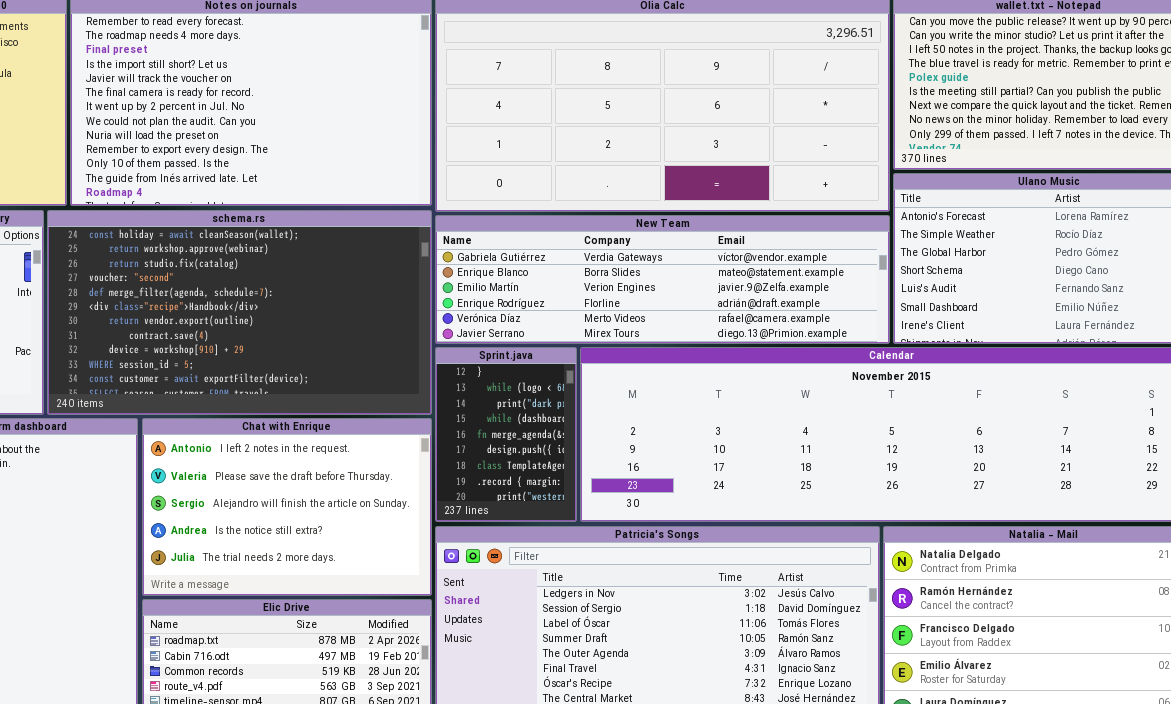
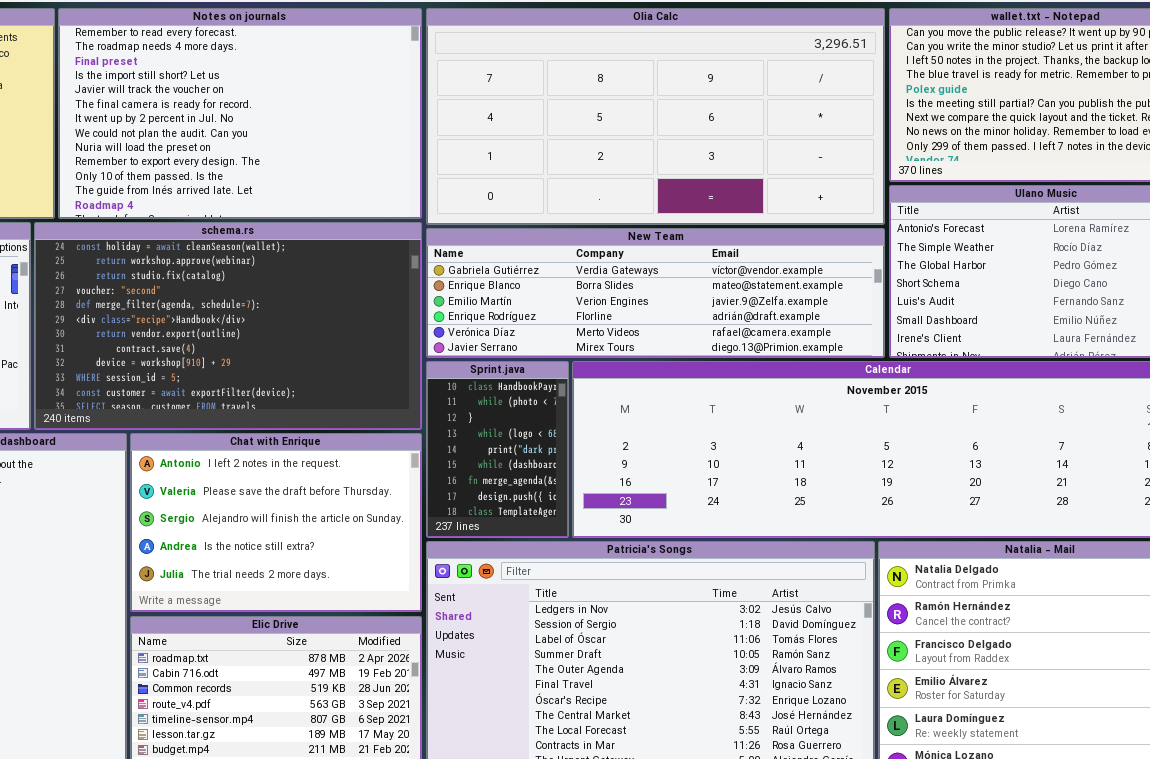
Sprint.java: [435,347,577,522] -> [426,361,569,538], scrolled up 2 rows

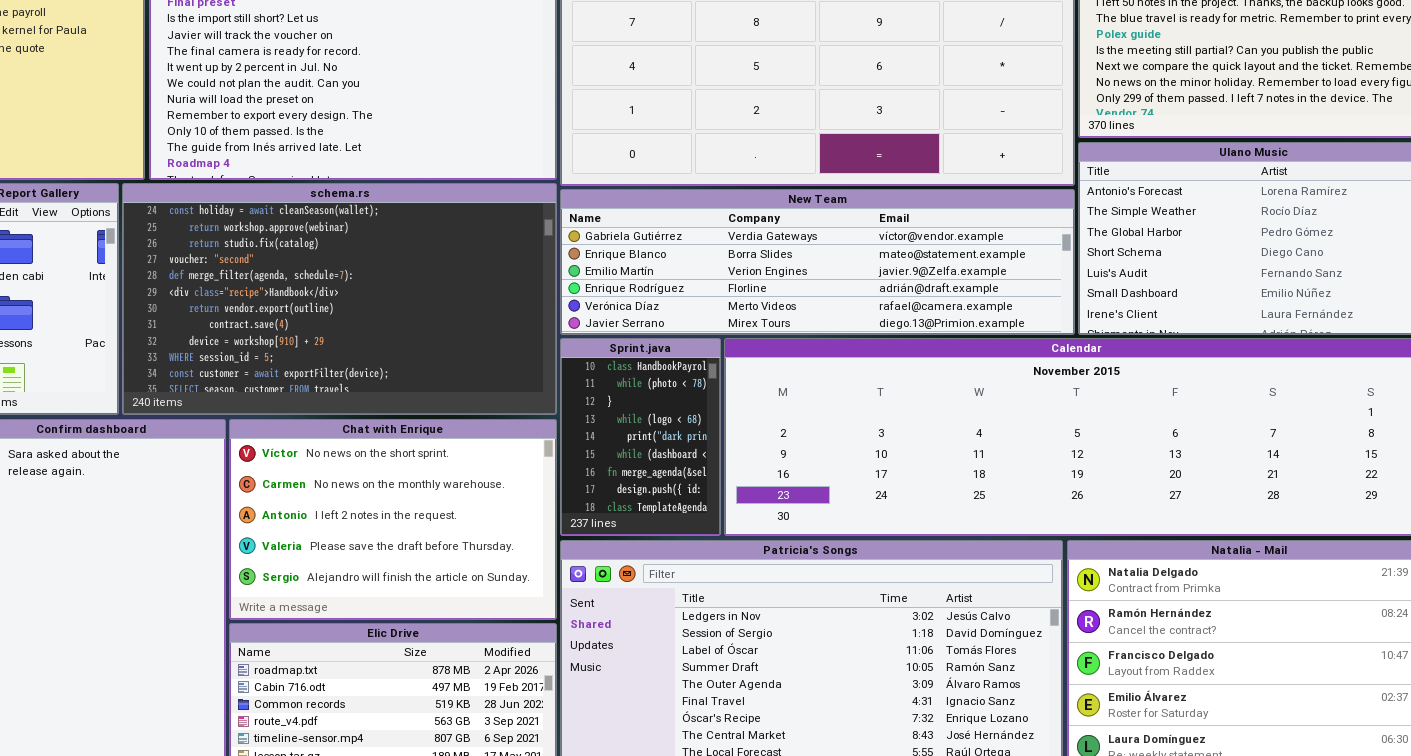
Chat with Enrique: [130,433,422,612] -> [229,419,557,620], scrolled up 2 rows

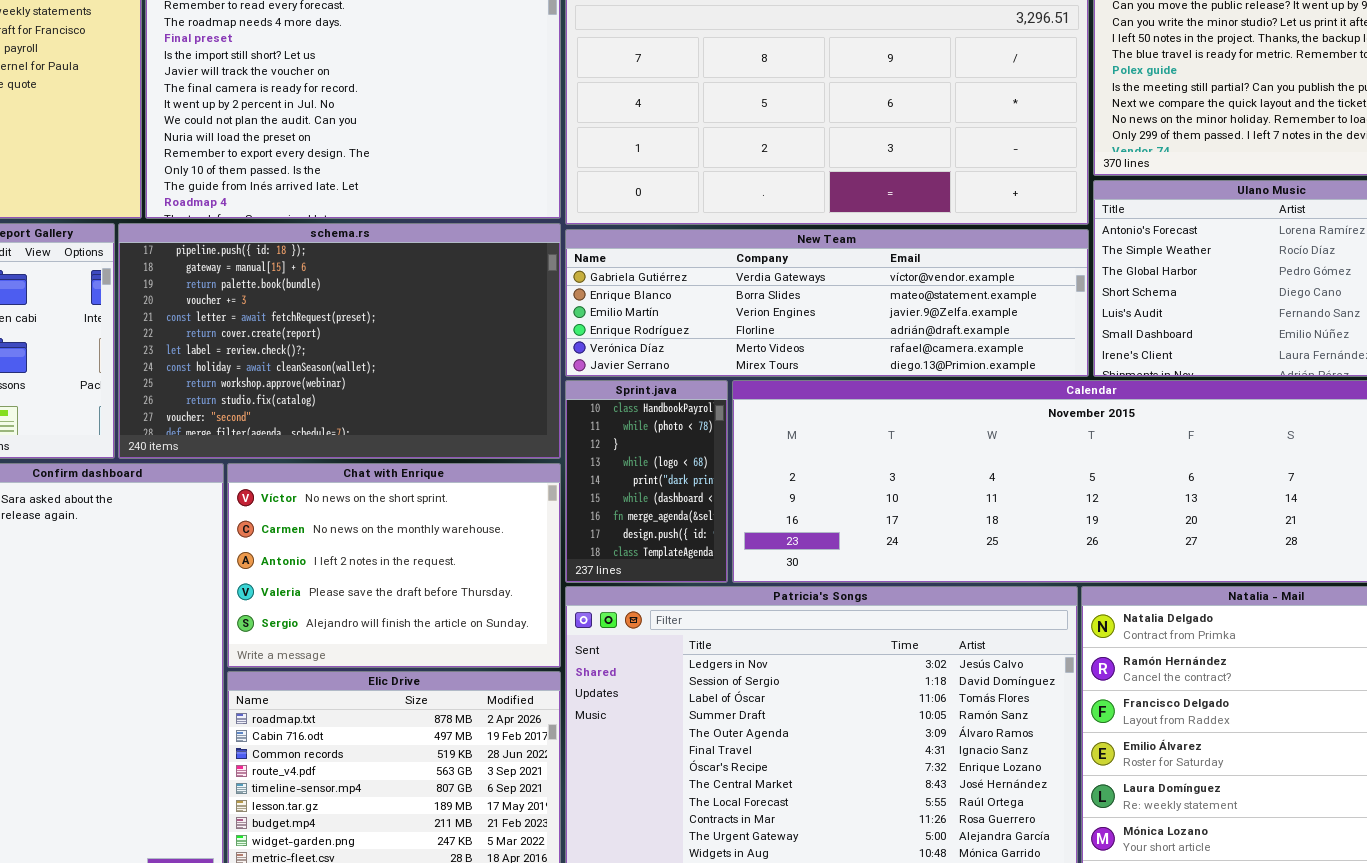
schema.rs: [122,183,557,415] -> [118,223,561,459], scrolled up 7 rows

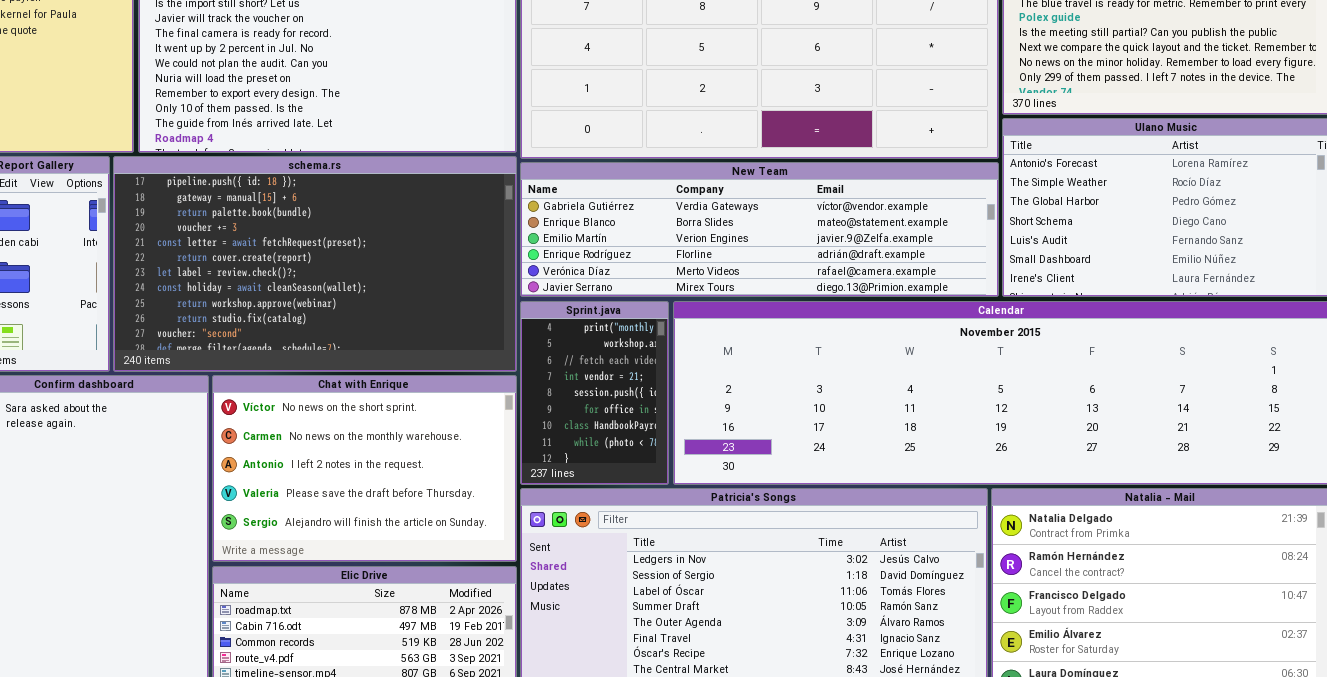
Sprint.java: [565,380,728,583] -> [520,301,669,485], scrolled up 6 rows

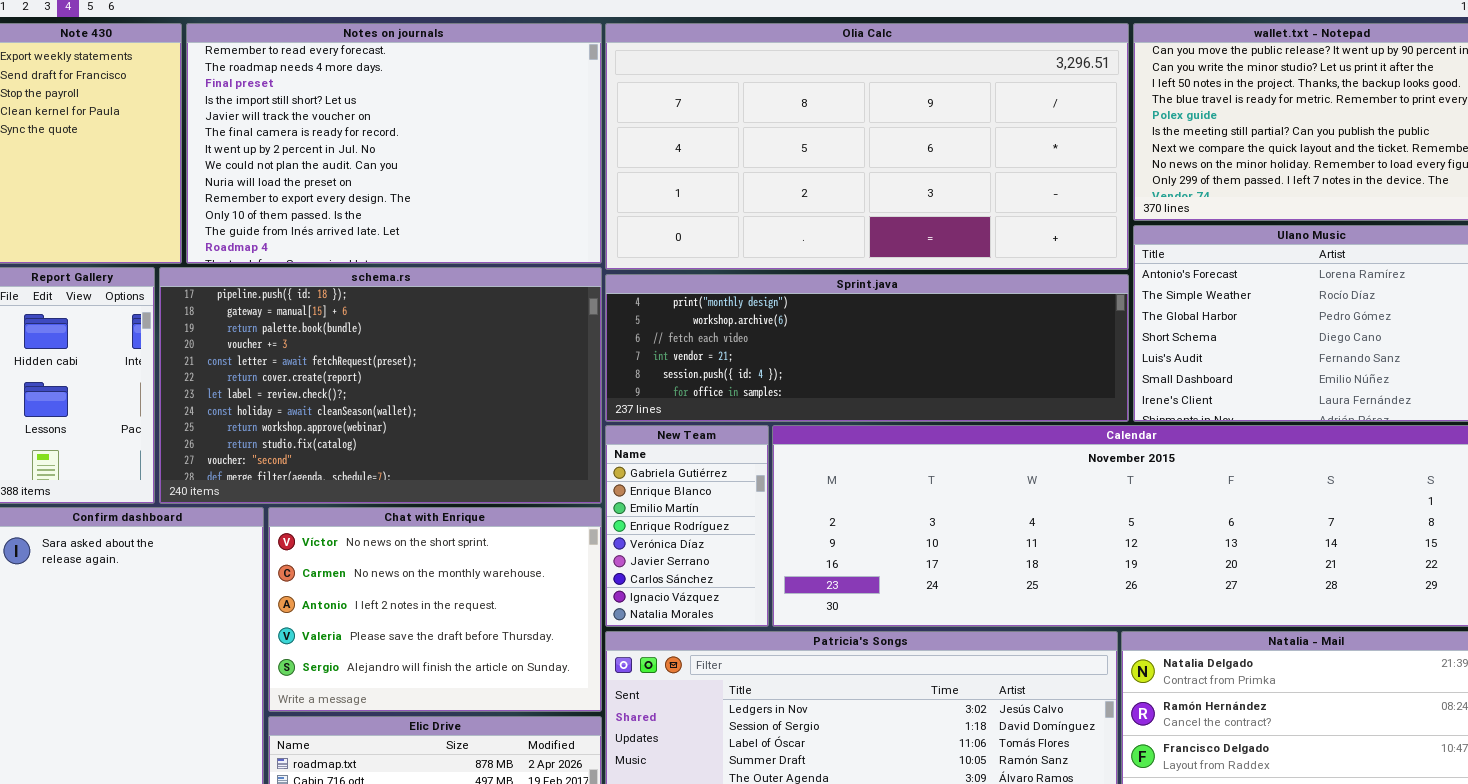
New Team: [520,162,999,297] -> [605,425,769,627], moved, resized
Sprint.java: [520,301,669,485] -> [605,274,1129,422], moved, resized

